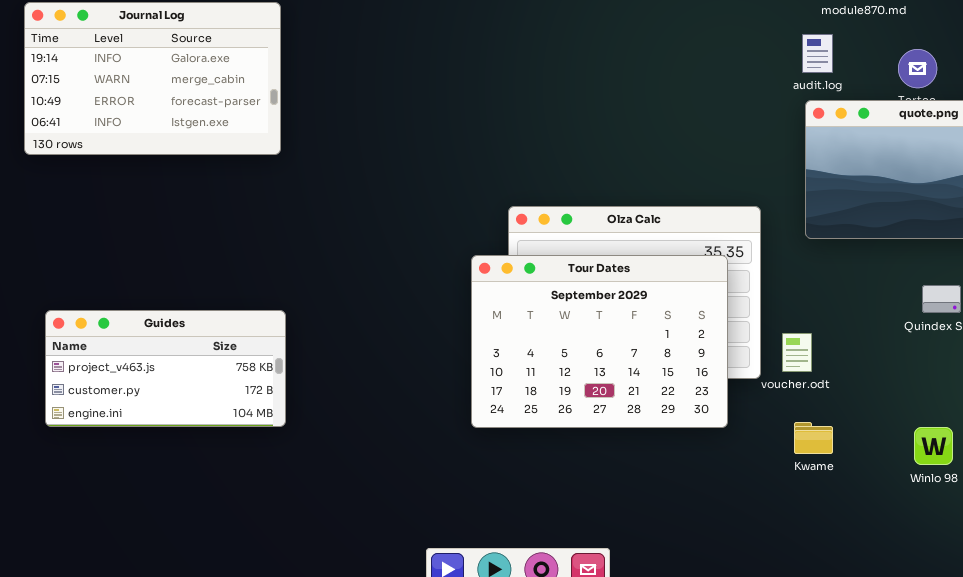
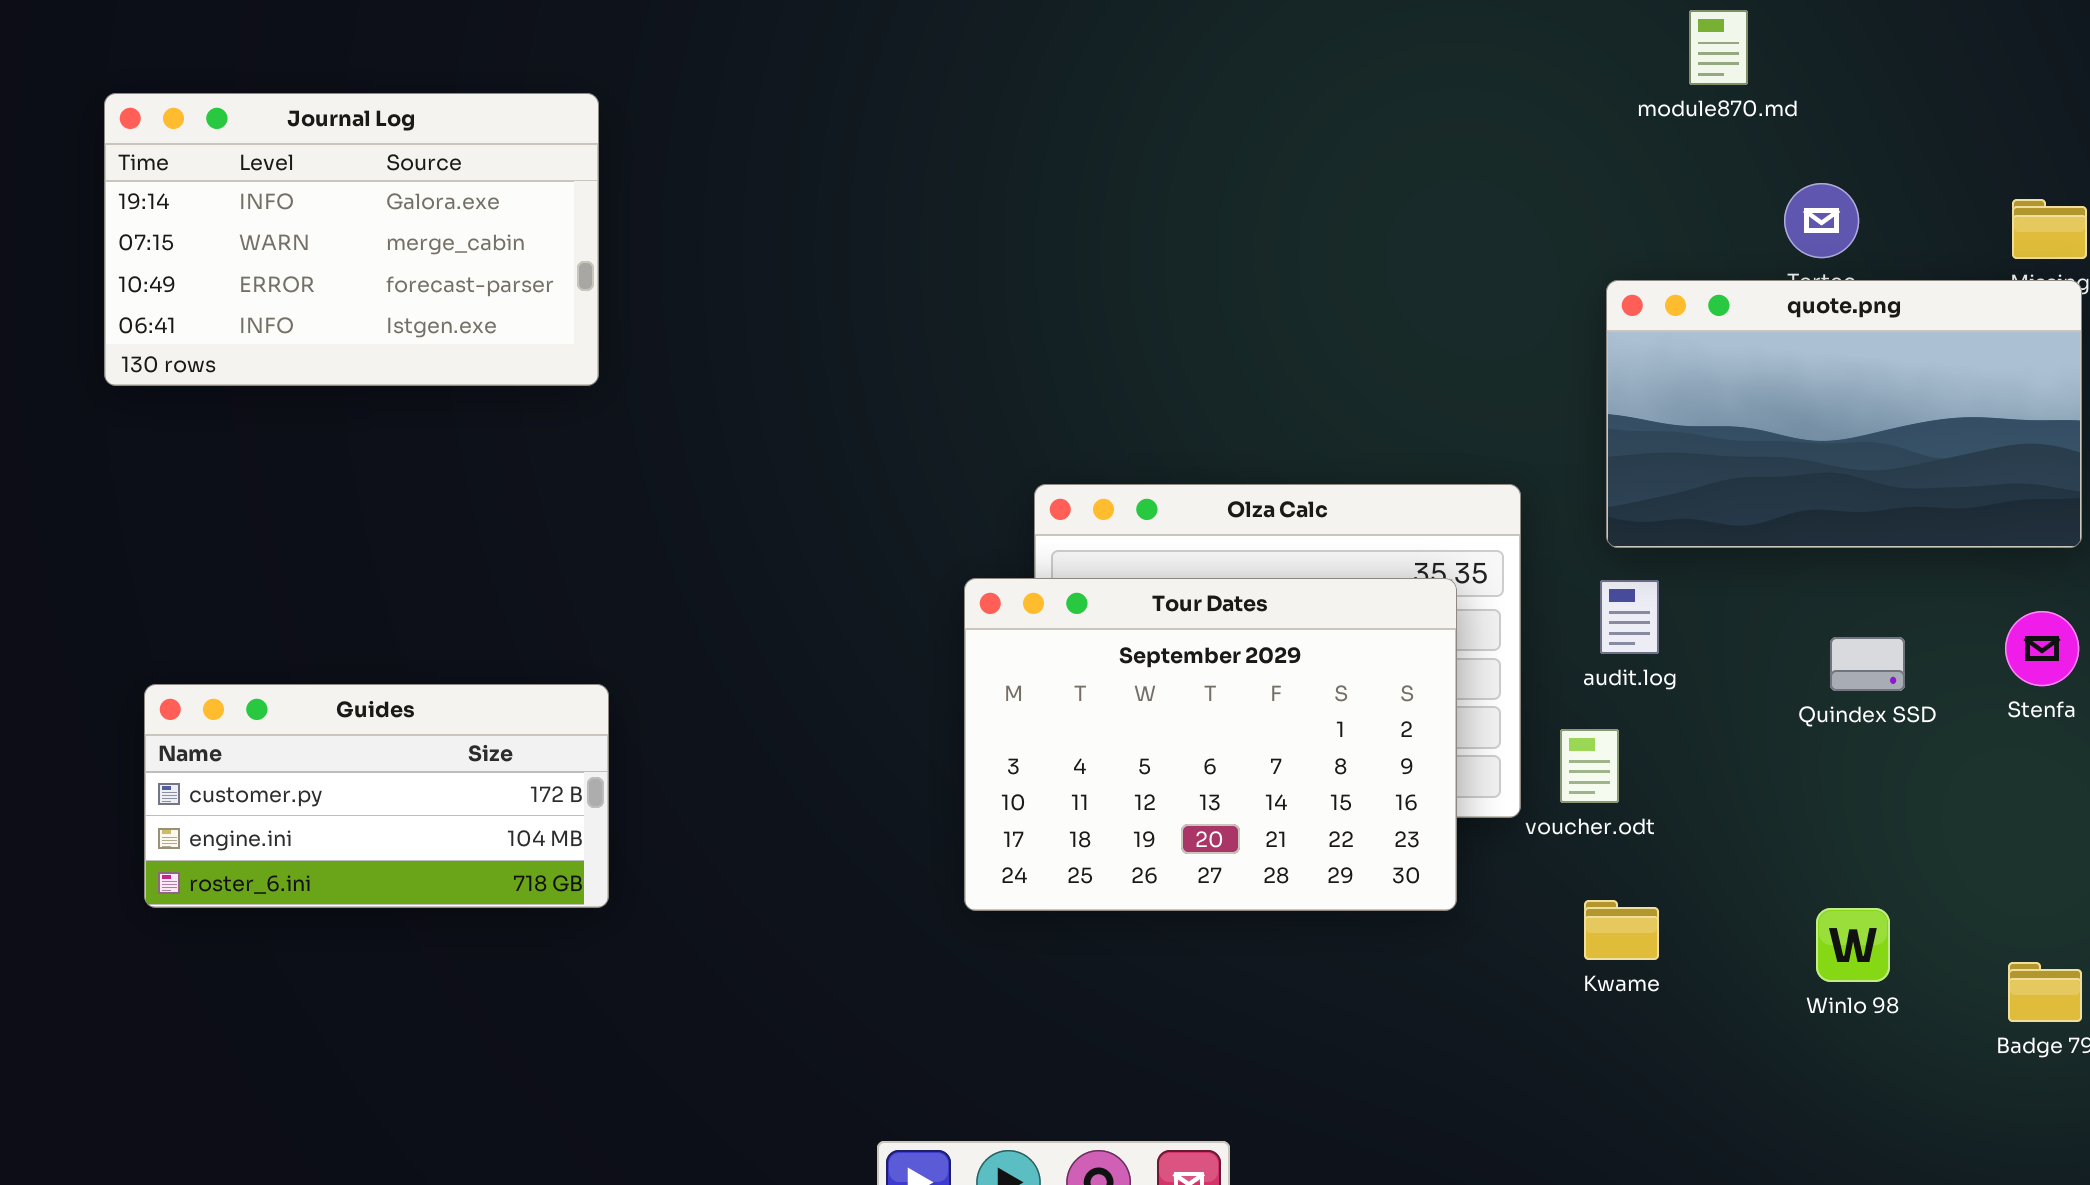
audit.log: [802,34,833,73] -> [1600,580,1659,654], moved
Guides: [45,310,286,427] -> [144,684,609,908], scrolled down 1 row

